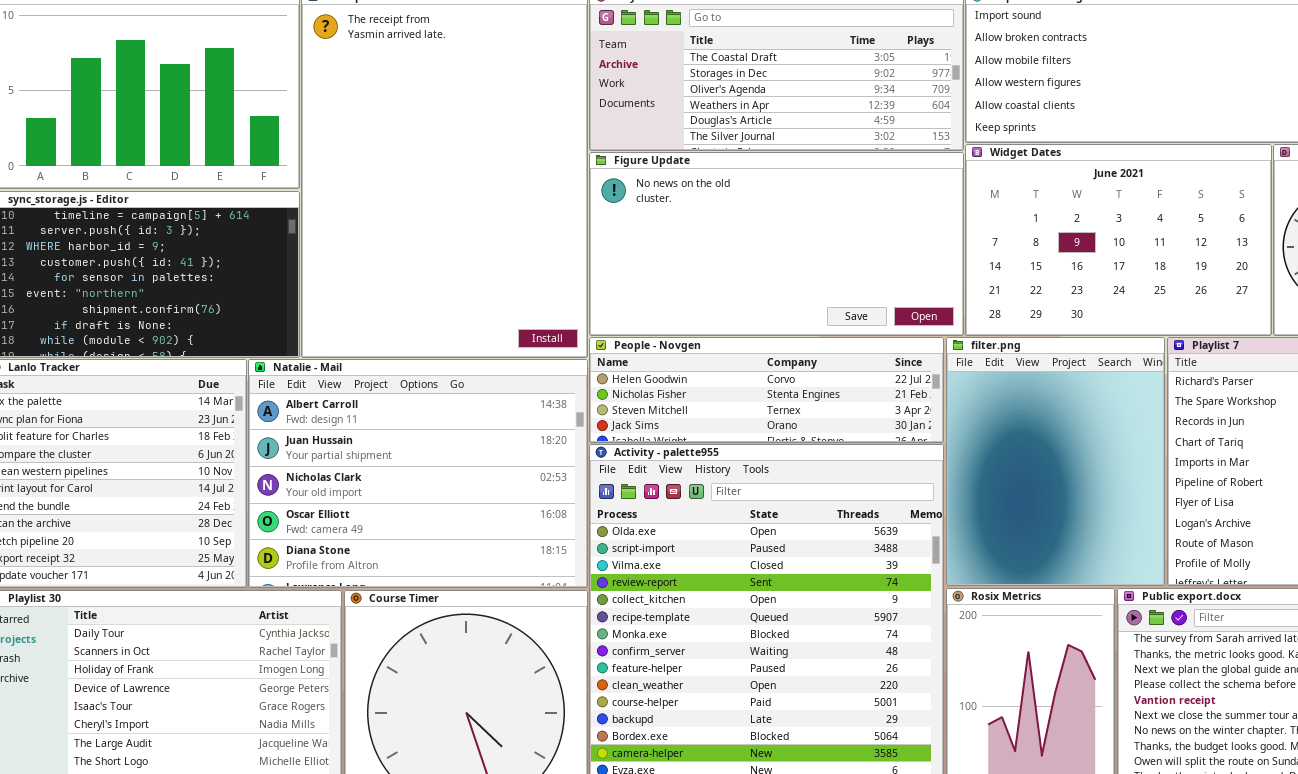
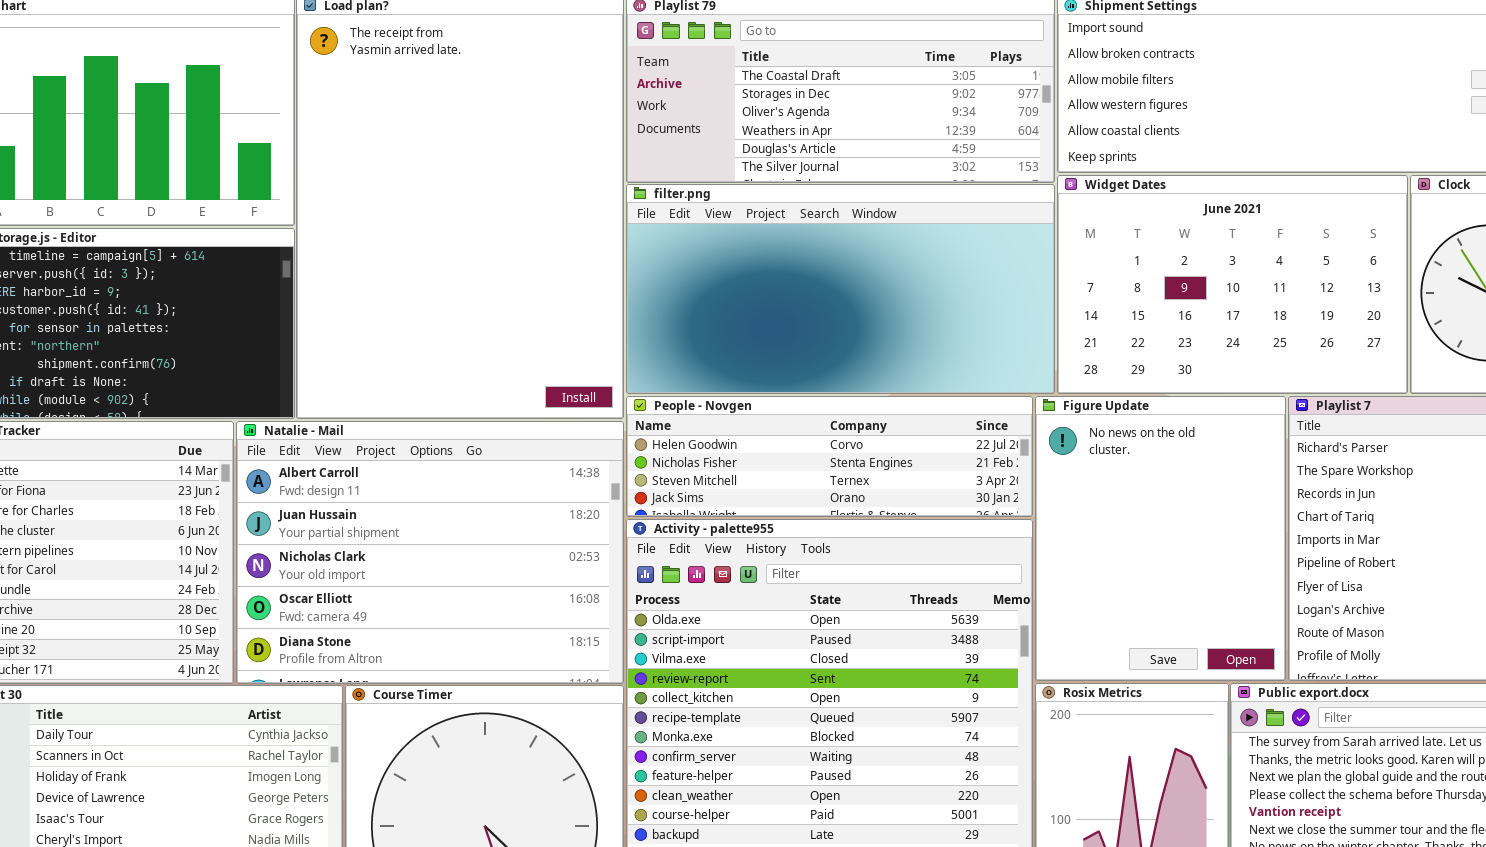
Figure Update: [589,152,964,336] -> [1035,396,1286,681], moved, resized
filter.png: [946,337,1165,586] -> [626,184,1055,394], moved, resized

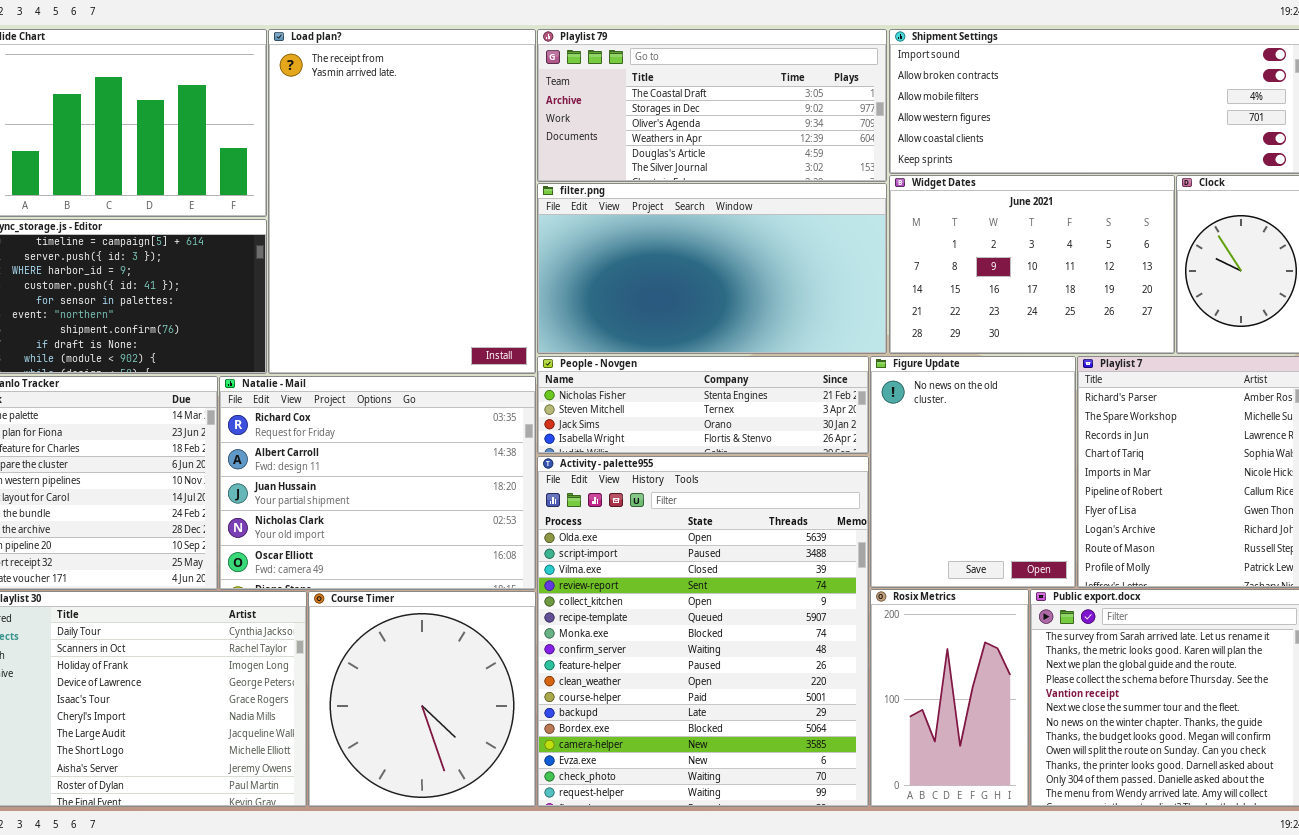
People - Novgen: [626,396,1033,517] -> [537,356,869,454], scrolled down 1 row
Natalie - Mail: [236,421,624,684] -> [219,376,536,590], scrolled up 1 row

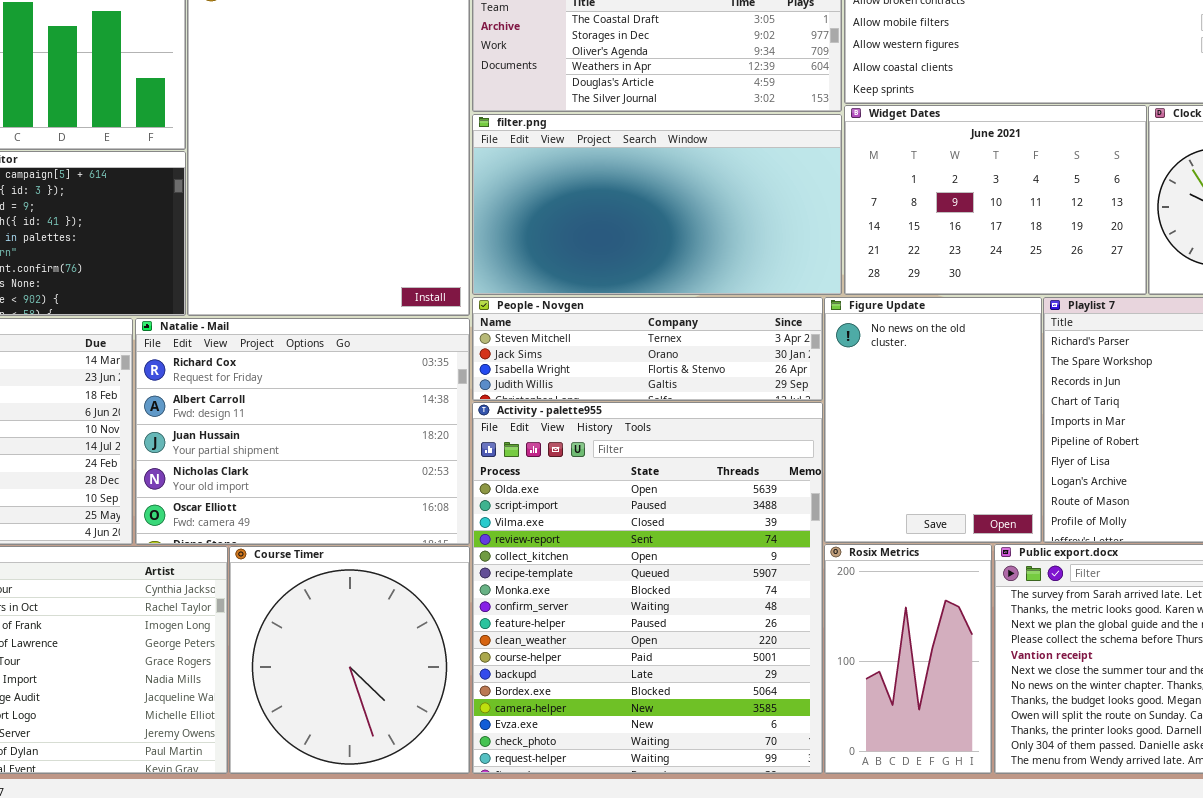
People - Novgen: [537,356,869,454] -> [472,297,823,401], scrolled down 1 row

